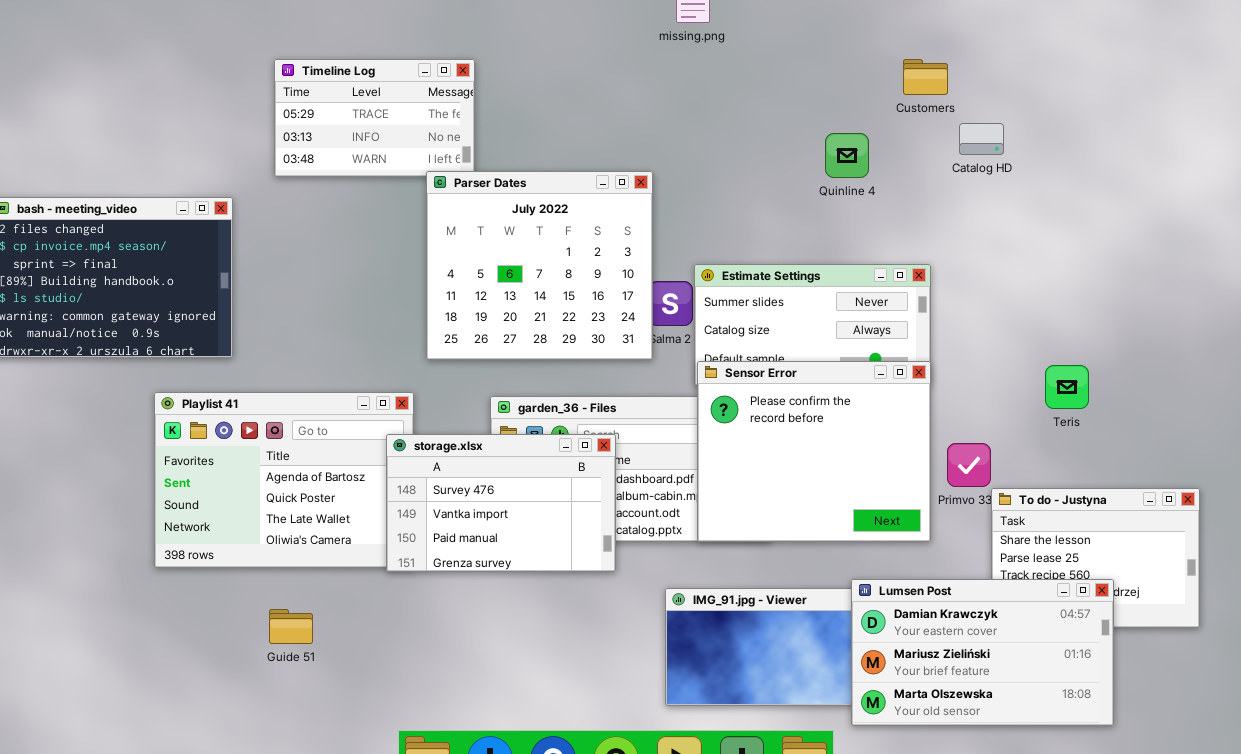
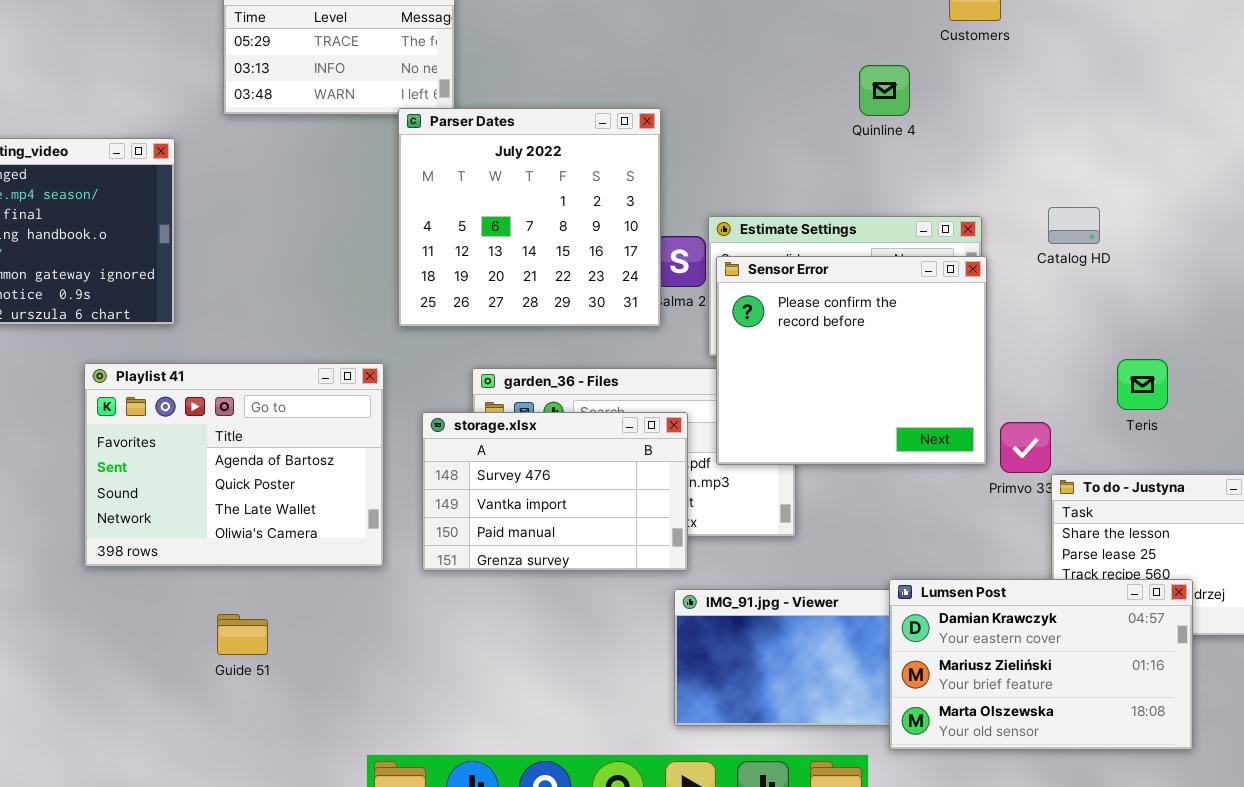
Catalog HD: [959,123,1004,155] -> [1048,207,1100,244], moved
Sensor Error: [697,361,931,542] -> [716,256,987,465], moved
Teris: [1045,365,1089,409] -> [1117,359,1168,410], moved
storage.xlsx: [386,434,616,572] -> [422,412,688,571], moved

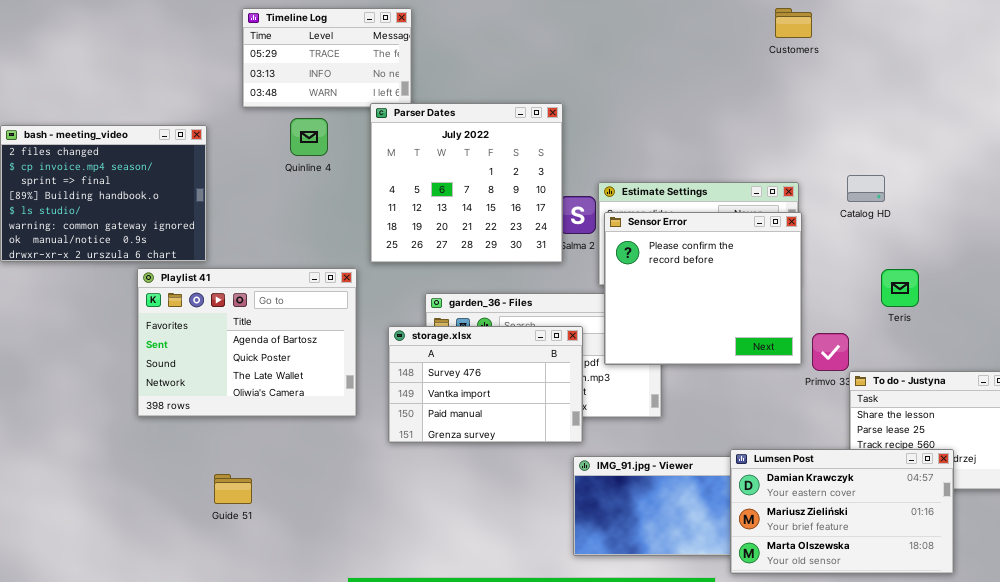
Quinline 4: [859,65,910,116] -> [290,118,328,156], moved
Teris: [1117,359,1168,410] -> [881,269,919,307], moved
Playlist 41: [84,363,384,567] -> [137,268,357,417], moved
Guide 51: [217,614,268,655] -> [214,474,252,504], moved

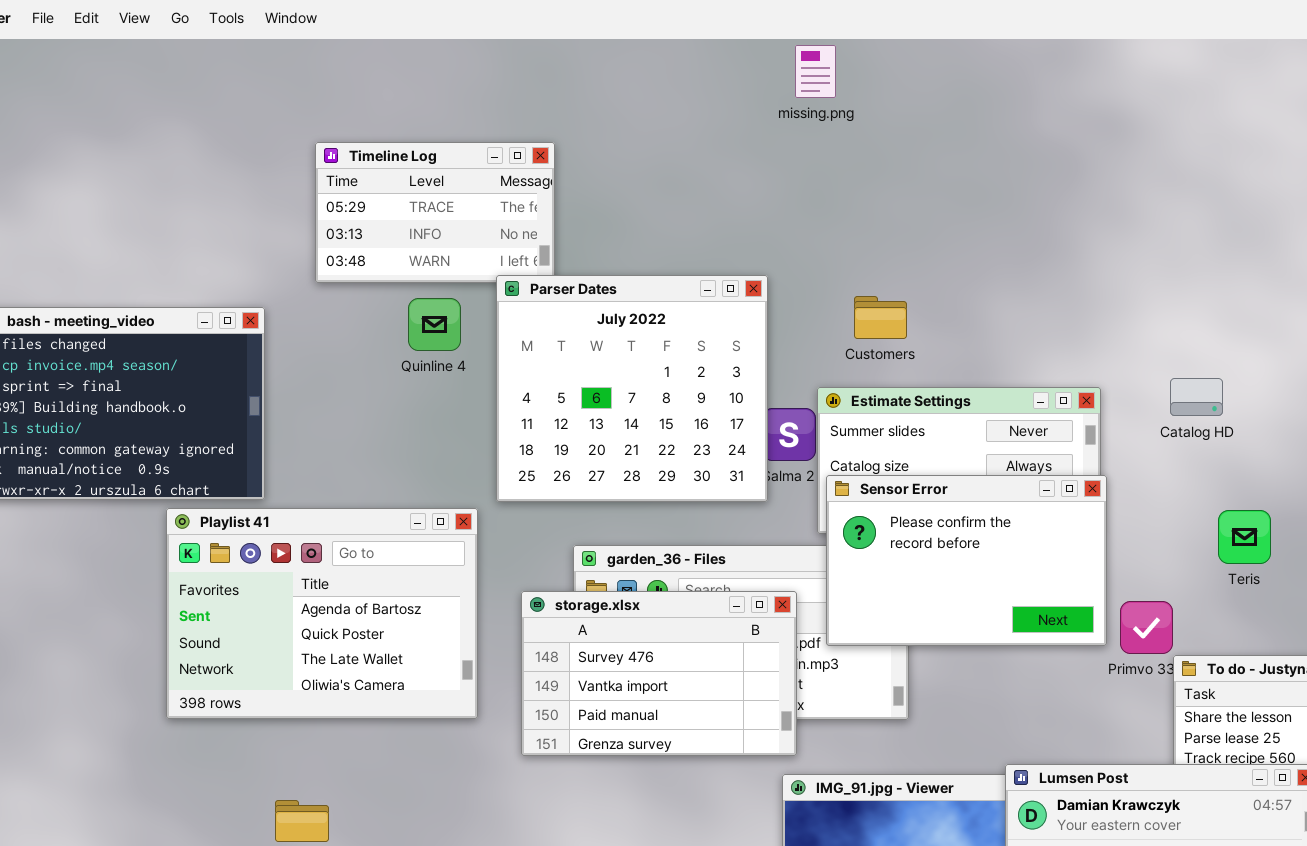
Customers: [775,8,812,38] -> [854,296,907,339], moved
Quinline 4: [290,118,328,156] -> [408,298,461,351], moved
Sensor Error: [604,212,802,365] -> [826,475,1107,646], resized

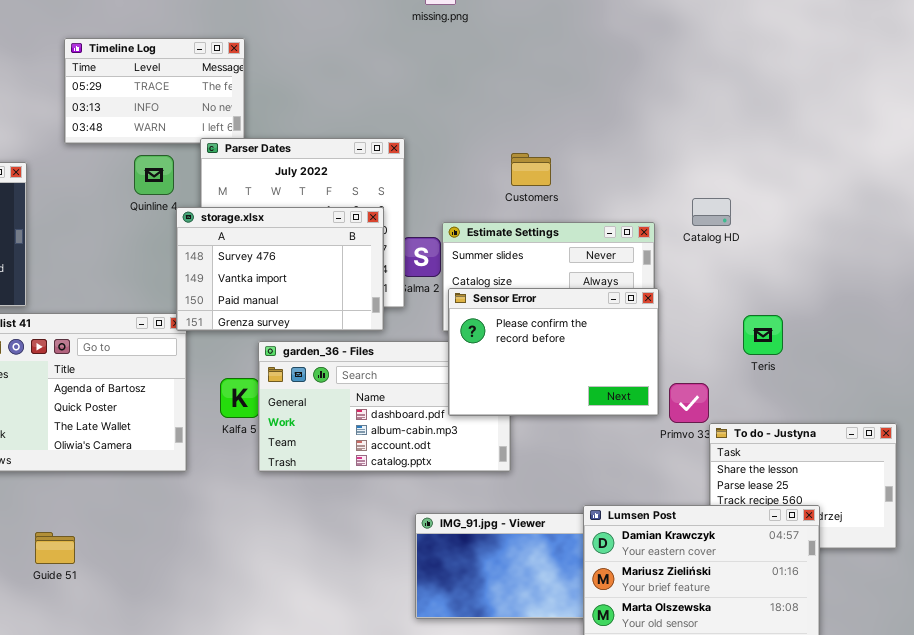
Customers: [854,296,907,339] -> [511,153,551,186], moved
Catalog HD: [1170,378,1223,416] -> [692,198,731,226], moved
storage.xlsx: [521,591,797,756] -> [176,207,384,331], moved

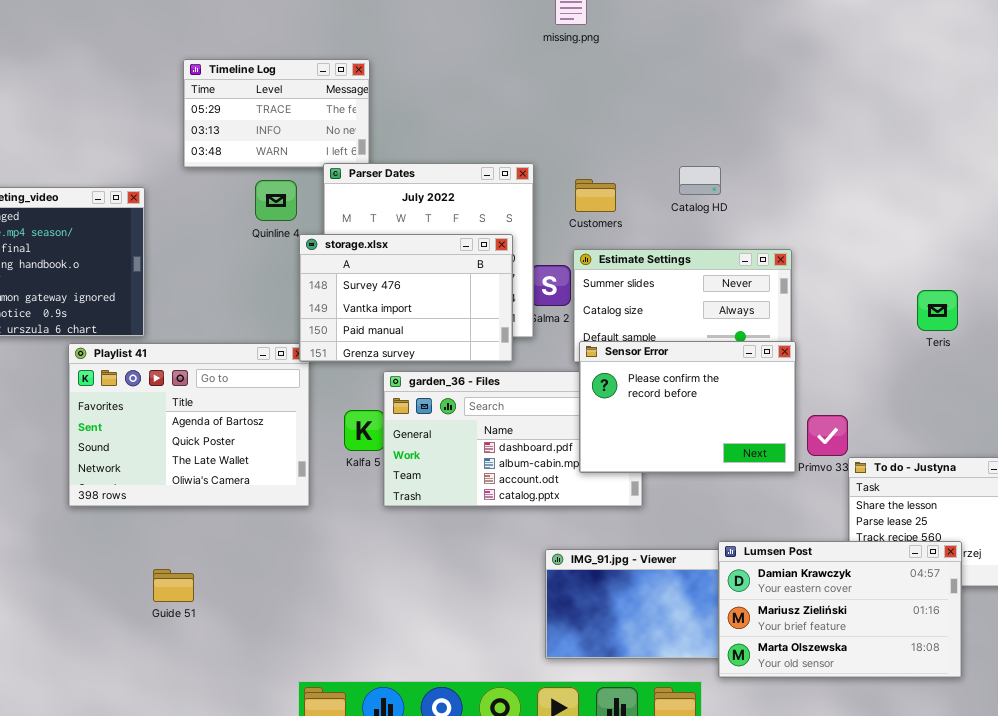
Customers: [511,153,551,186] -> [575,179,616,212], moved
Catalog HD: [692,198,731,226] -> [679,166,721,195], moved
Sensor Error: [448,288,659,416] -> [579,341,796,473], moved
Teris: [743,315,783,355] -> [917,290,958,331], moved

